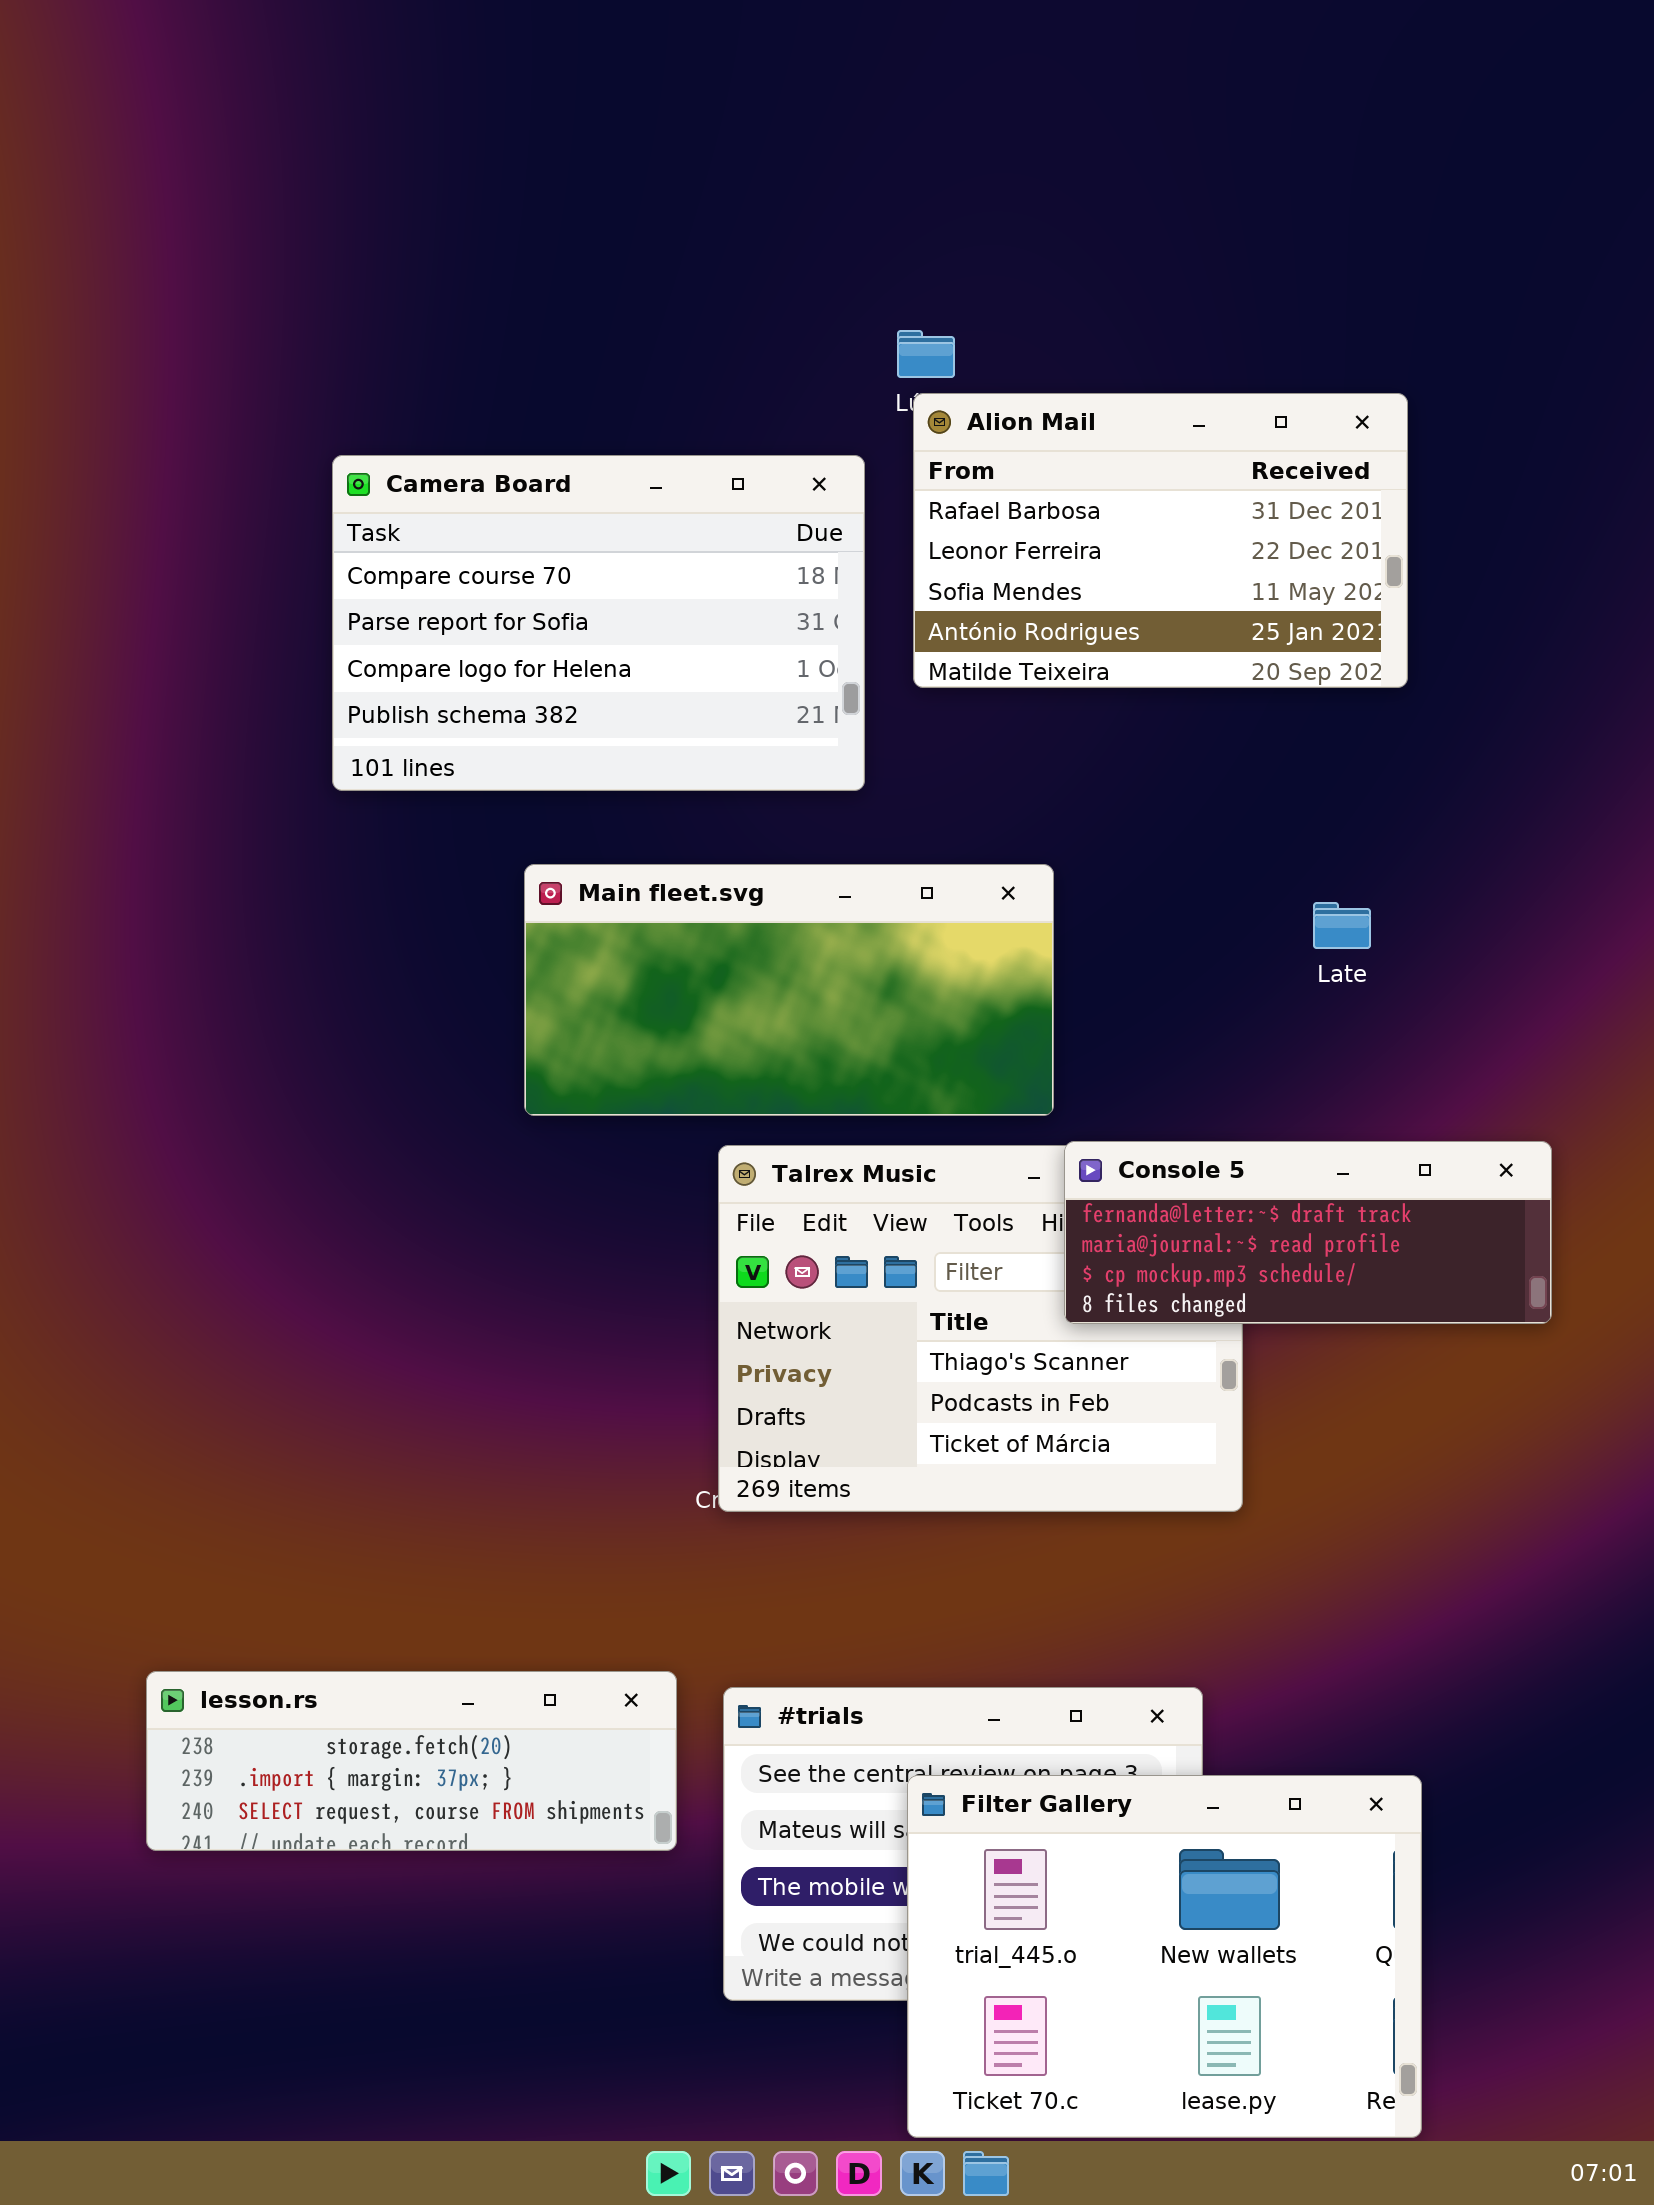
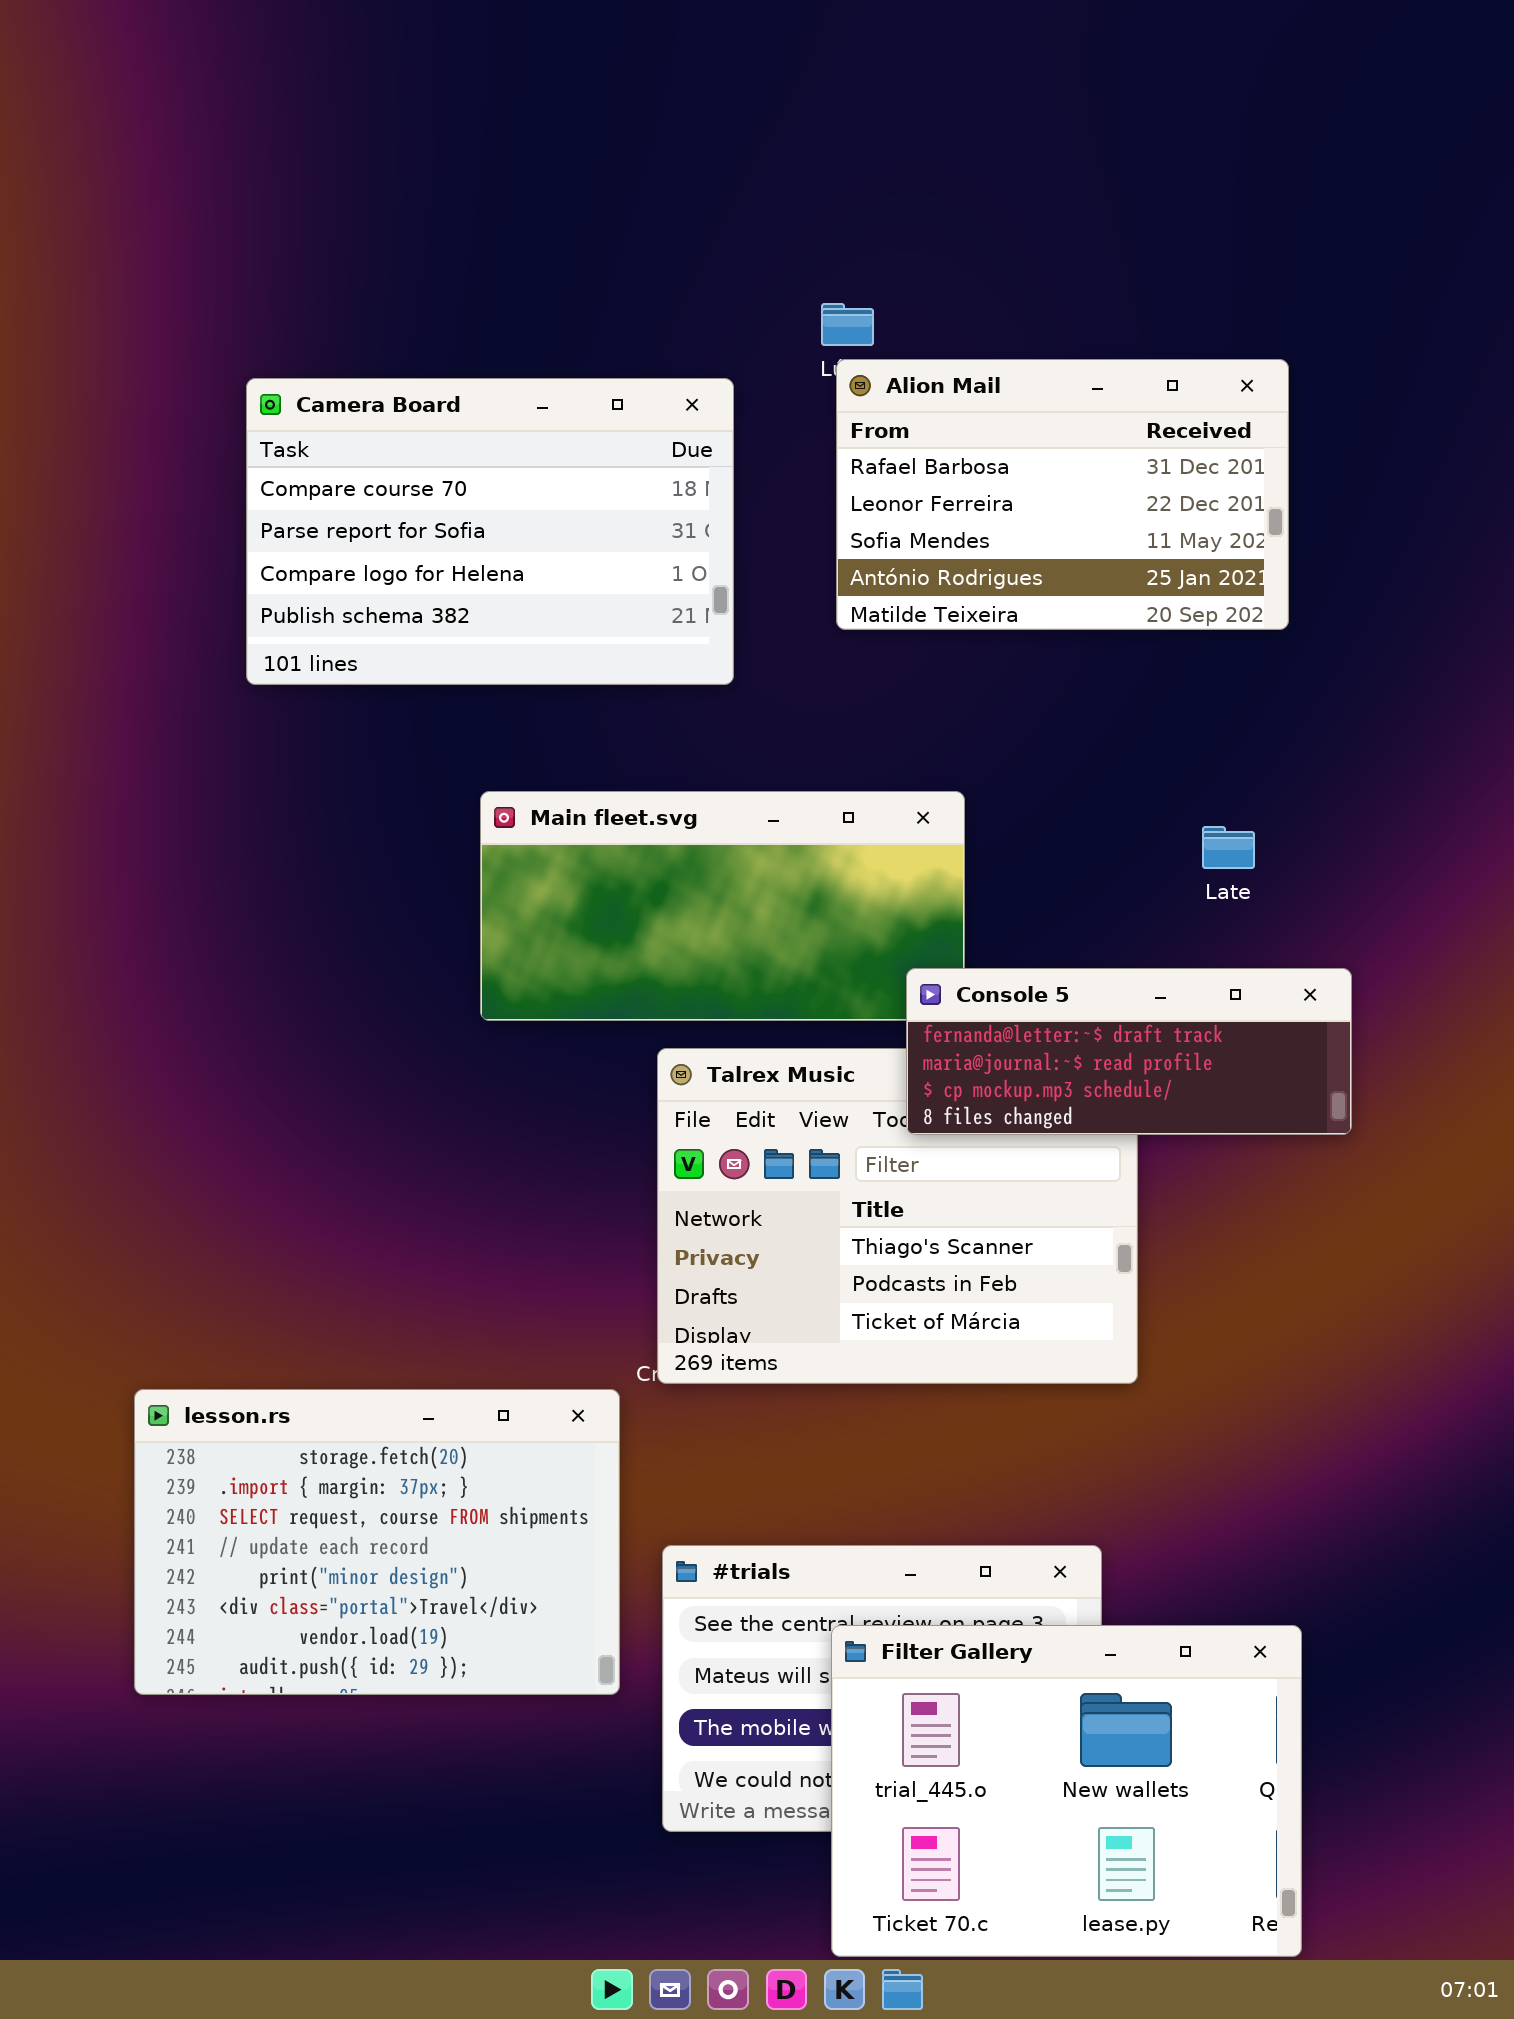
Camera Board: [332,455,865,791] -> [246,378,734,685], moved
Console 5: [1064,1141,1552,1324] -> [906,968,1352,1135], moved
lesson.rs: [146,1671,677,1851] -> [134,1389,620,1695], resized

